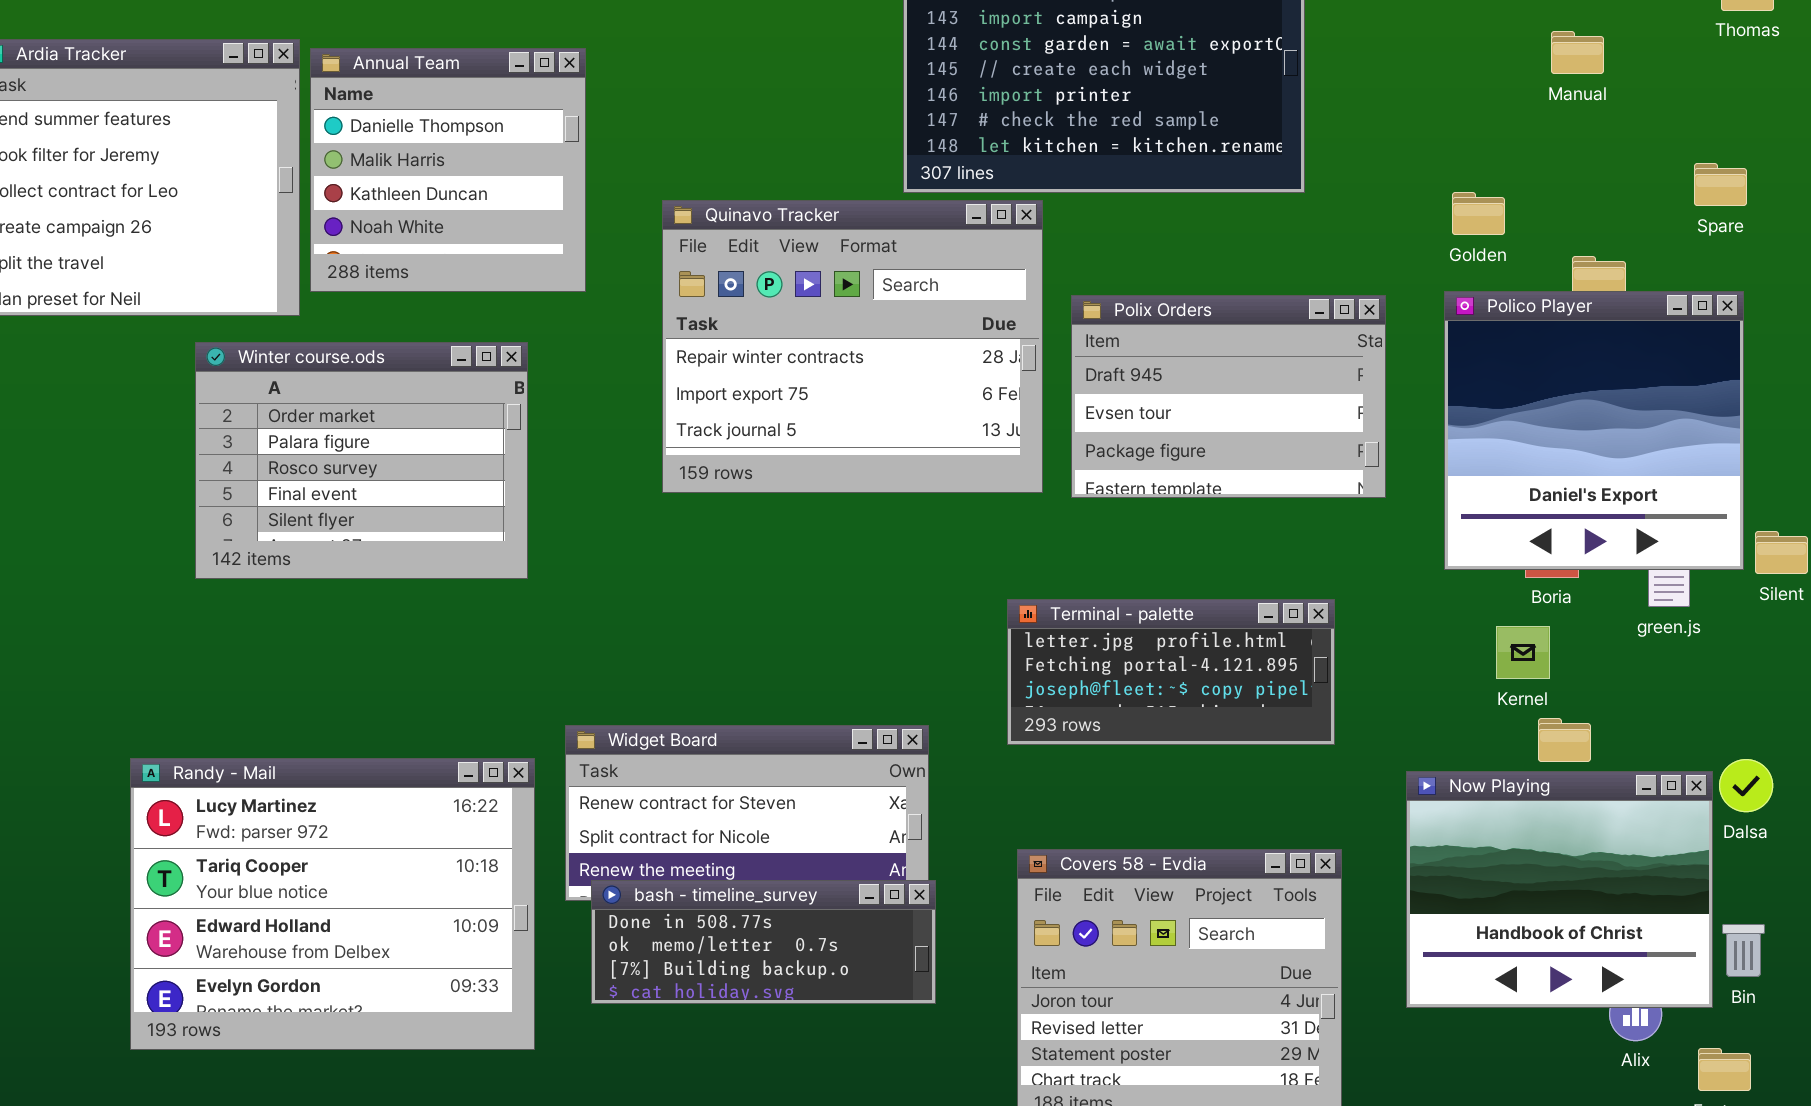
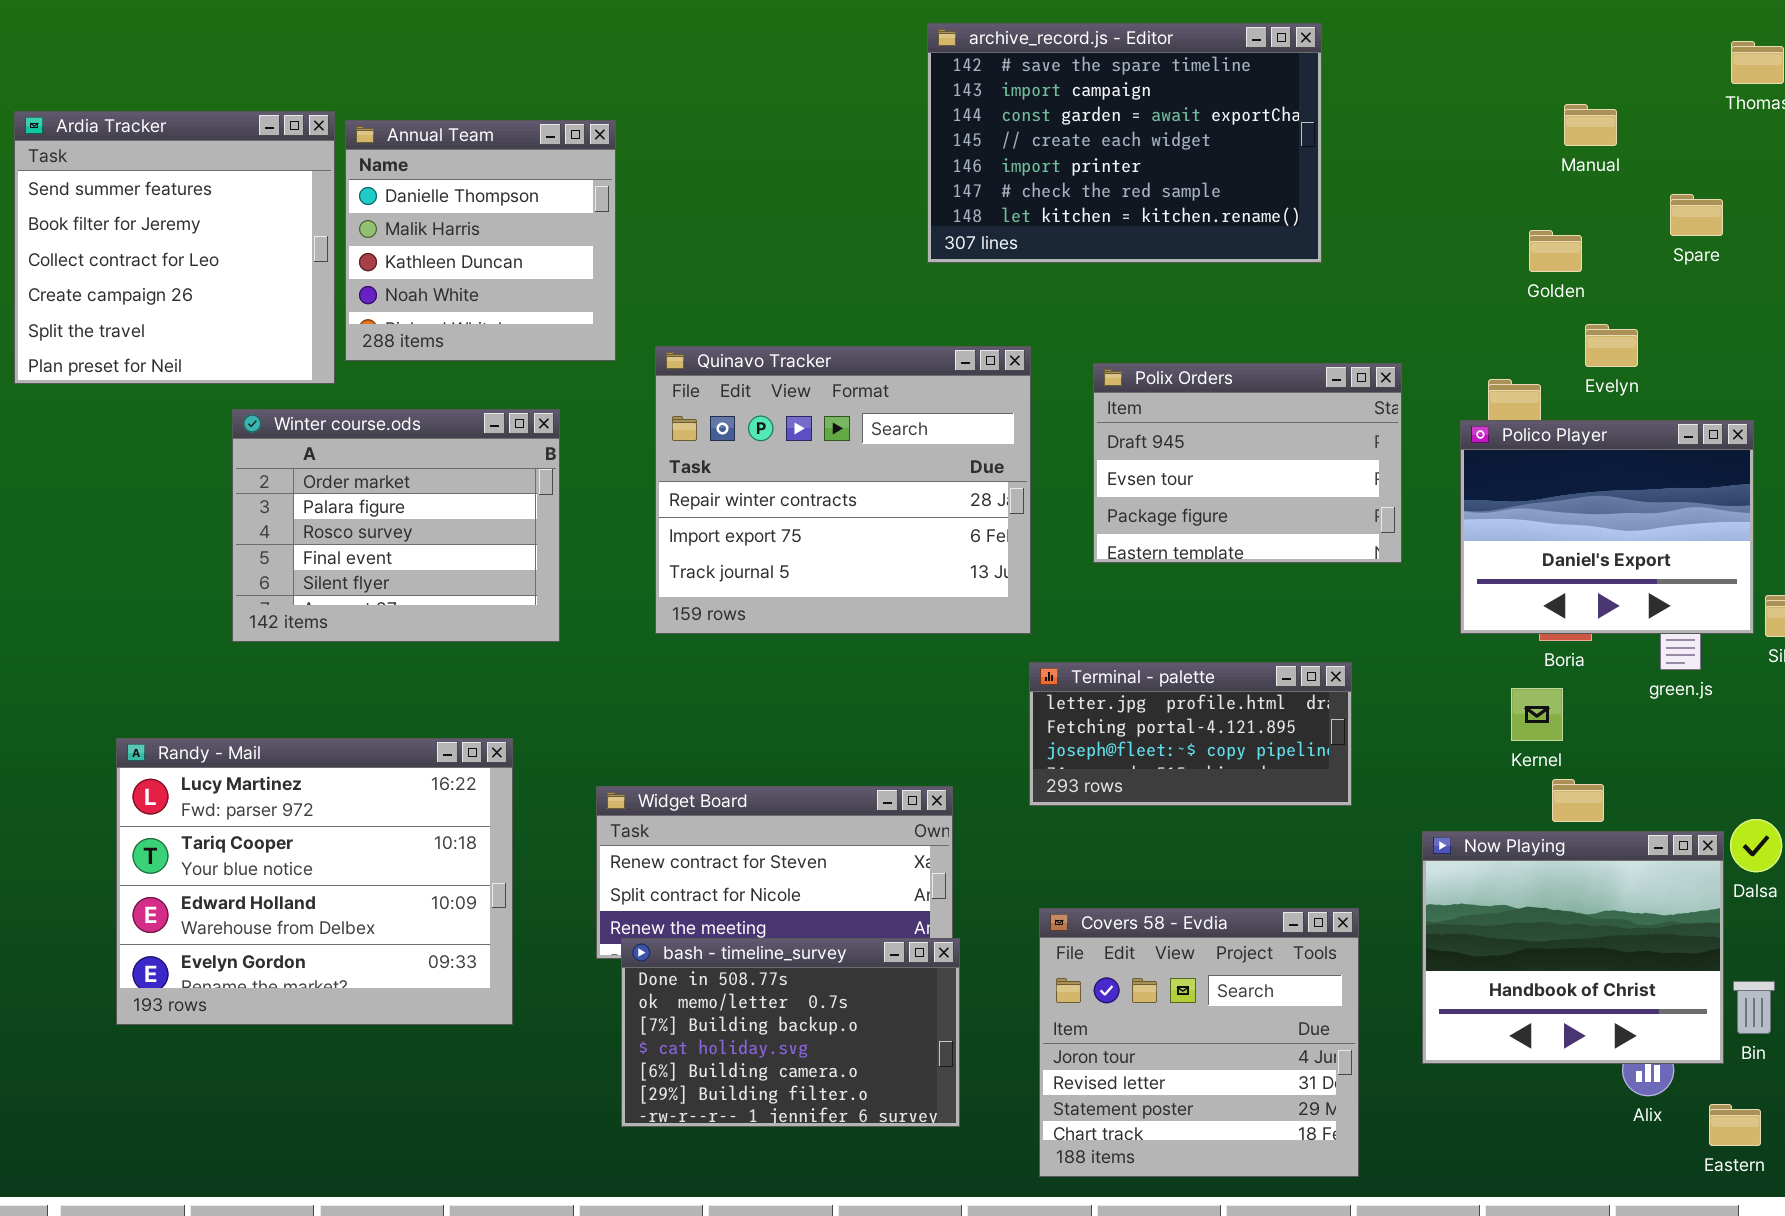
Spare: [1694,163,1747,206] -> [1670,194,1723,236], moved
Golden: [1452,192,1505,235] -> [1529,230,1582,272], moved
Quinavo Tracker: [662,200,1043,493] -> [655,346,1031,634], moved
Polico Player: [1444,291,1744,570] -> [1460,420,1754,634], resized
Randy - Mail: [130,758,535,1050] -> [116,738,513,1025], moved
bash - timeline_survey: [591,880,936,1004] -> [621,938,960,1127], resized

